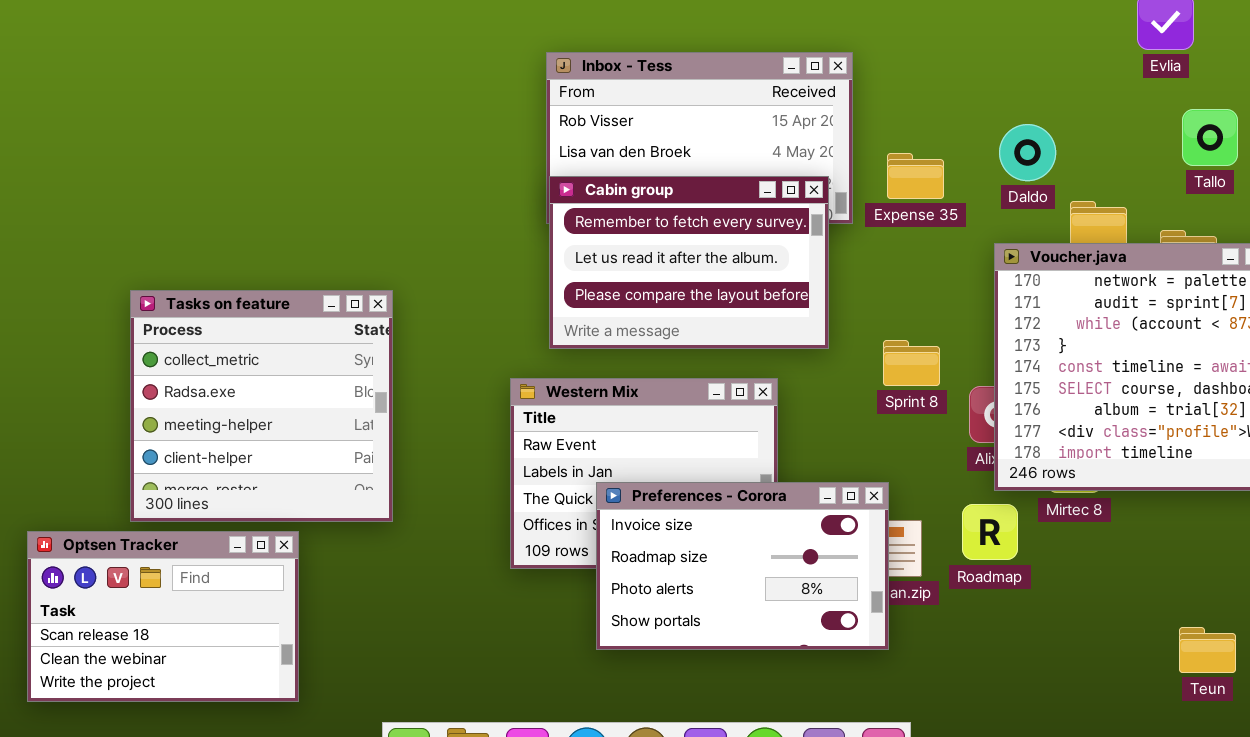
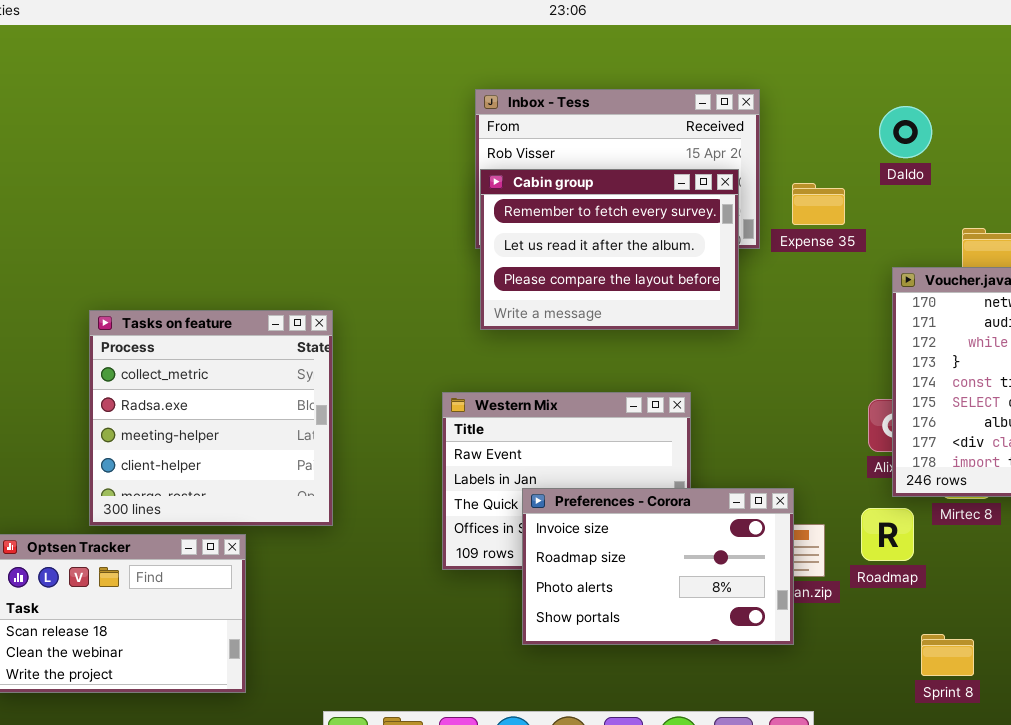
Daldo: [999,124,1056,181] -> [879,106,932,158], moved
Cabin group: [549,176,829,349] -> [480,169,739,330], moved
Sprint 8: [883,340,940,386] -> [921,634,974,676], moved

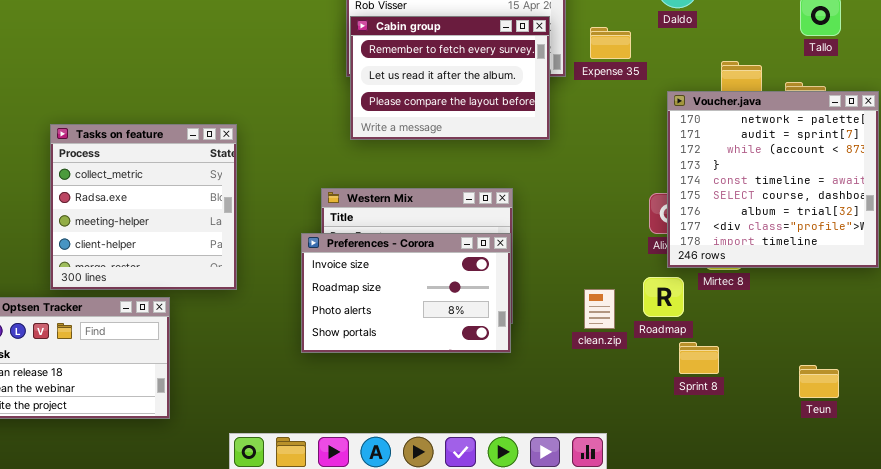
Preferences - Corora: [522,488,794,645] -> [301,233,511,353], moved
Sprint 8: [921,634,974,676] -> [679,342,719,374], moved

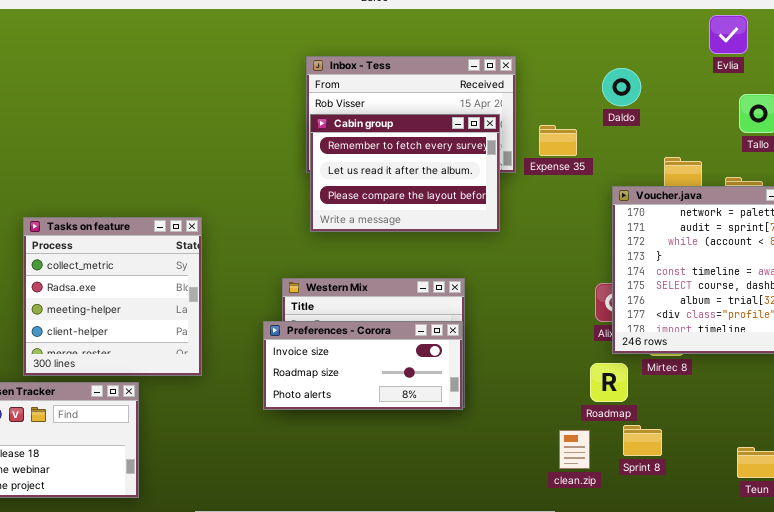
Preferences - Corora: [301,233,511,353] -> [263,321,463,410], resized
clean.zip: [584,289,615,329] -> [559,430,590,469], moved

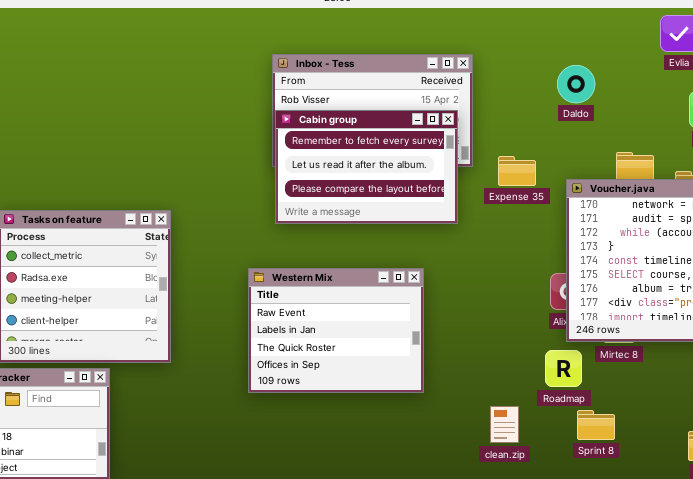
Expense 35: [539,125,577,156] -> [498,156,536,186], moved
Preferences - Corora: [263,321,463,410] -> none, closed
clean.zip: [559,430,590,469] -> [490,406,519,443], moved

